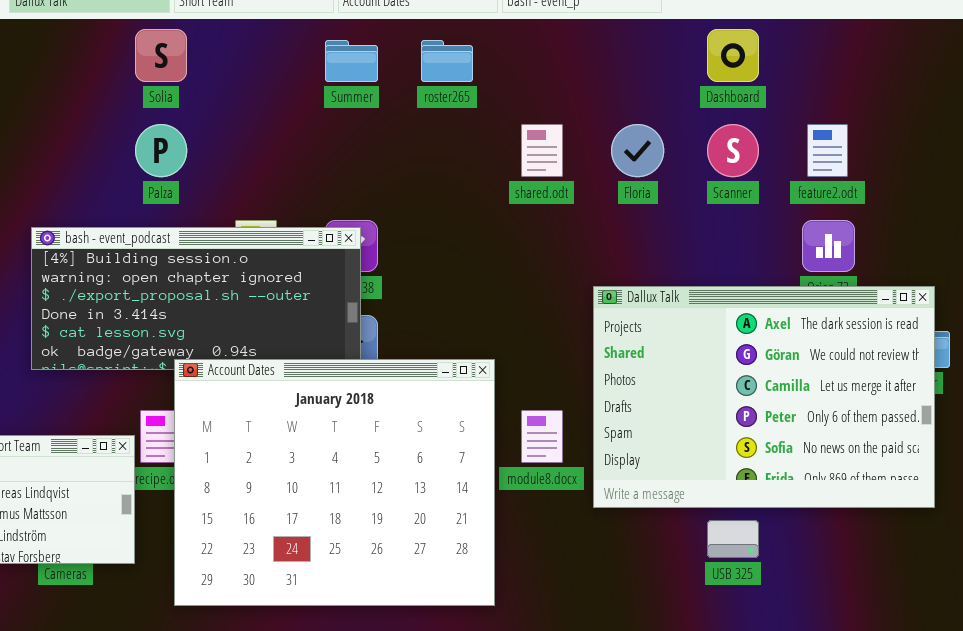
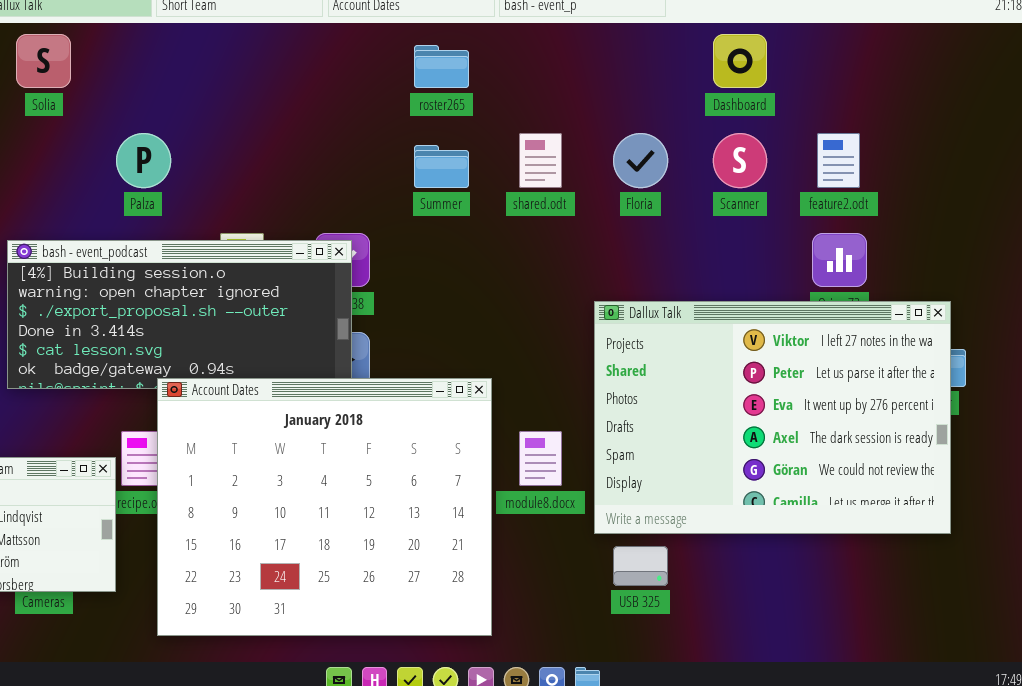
Solia: [135,29,187,82] -> [16,34,71,88], moved
Summer: [325,40,378,82] -> [414,145,469,188], moved
Dallux Talk: [593,286,935,508] -> [594,301,951,534], scrolled up 3 rows
USB 325: [707,520,759,558] -> [613,546,668,586], moved

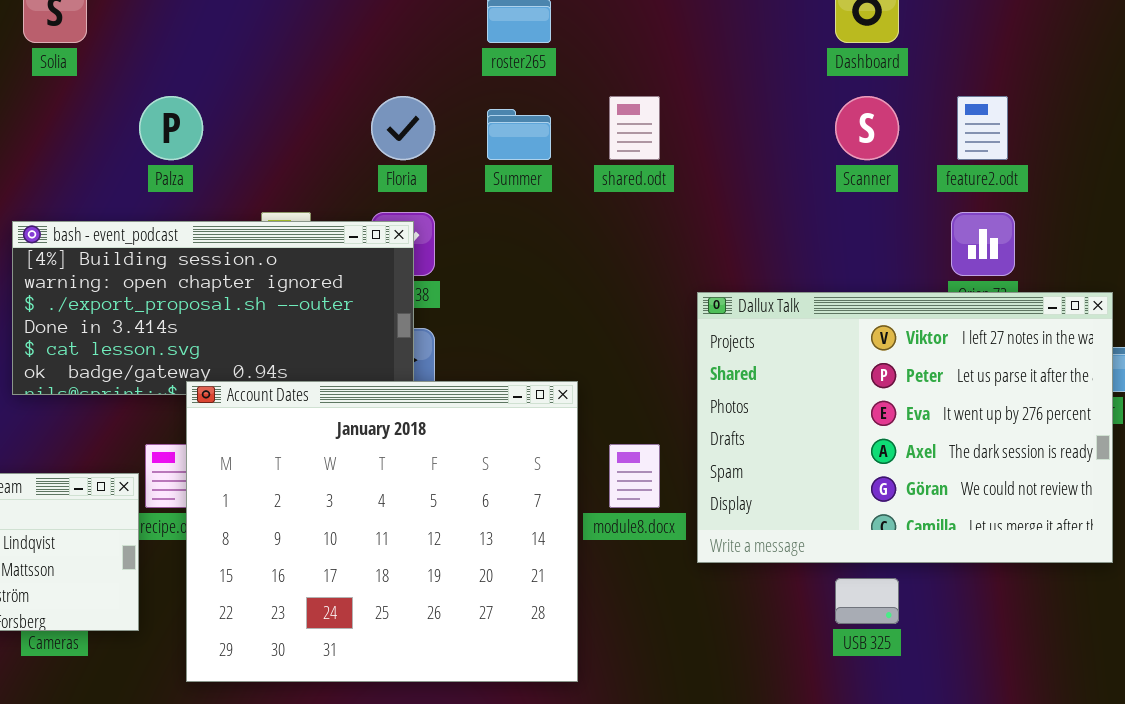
Floria: [613,133,668,188] -> [371,96,435,160], moved
USB 325: [613,546,668,586] -> [835,578,899,624], moved

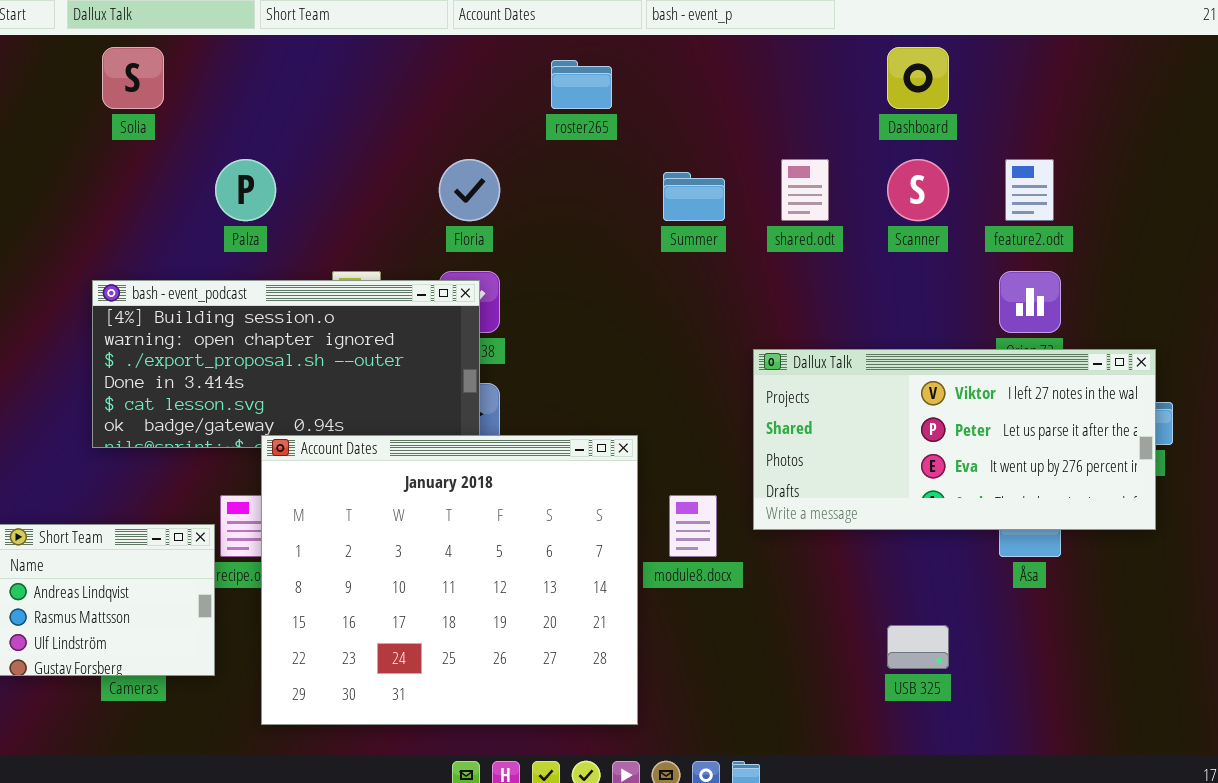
shared.odt: [609,96,660,160] -> [781,159,829,221], moved
Summer: [487,109,551,160] -> [663,172,725,221], moved
Dallux Talk: [697,292,1113,563] -> [753,349,1156,530], resized

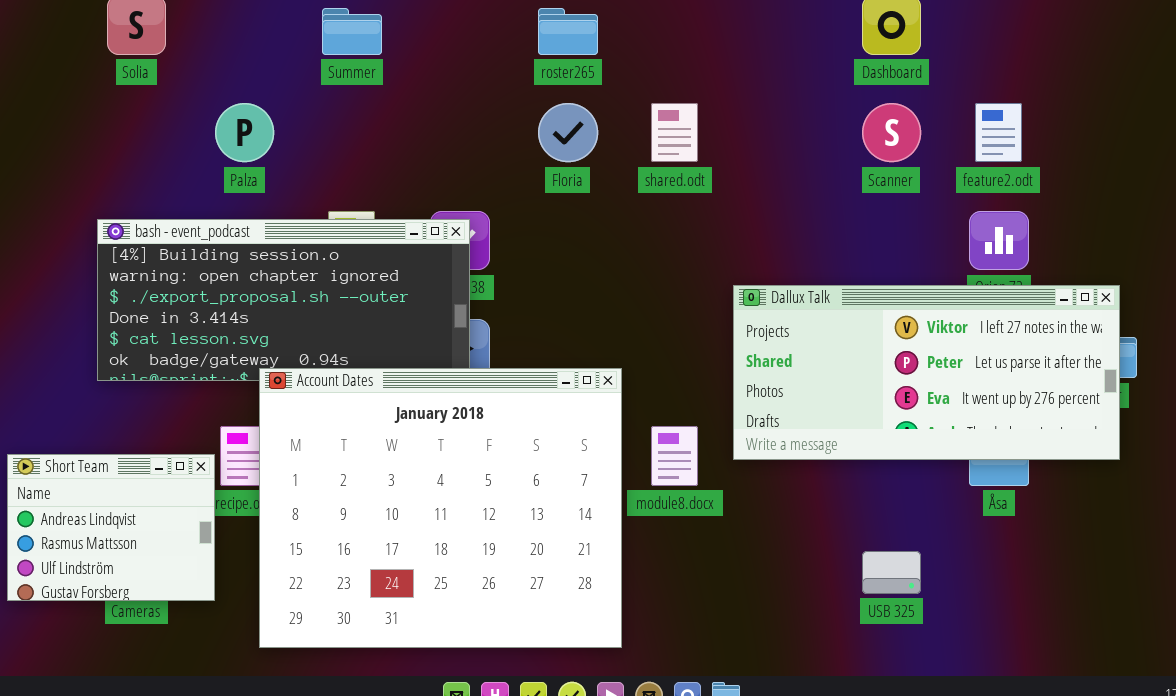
Floria: [439,159,500,221] -> [538,103,598,162], moved
shared.odt: [781,159,829,221] -> [651,103,698,162], moved
Summer: [663,172,725,221] -> [322,8,382,55], moved

